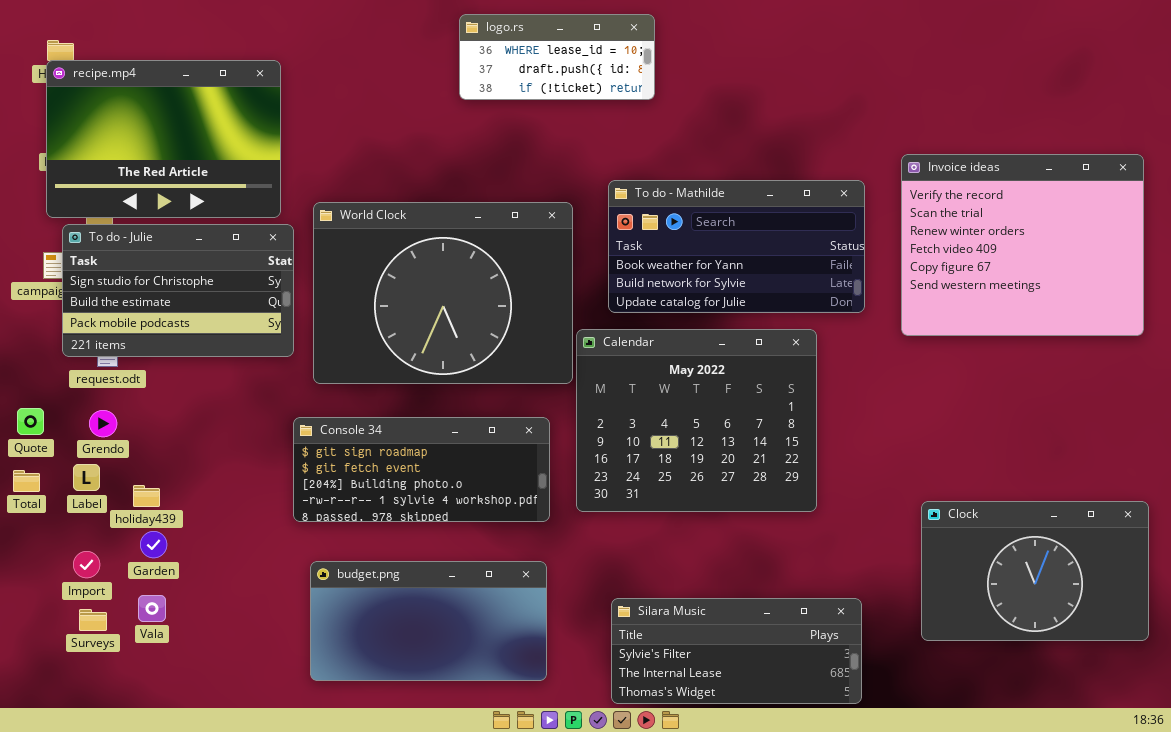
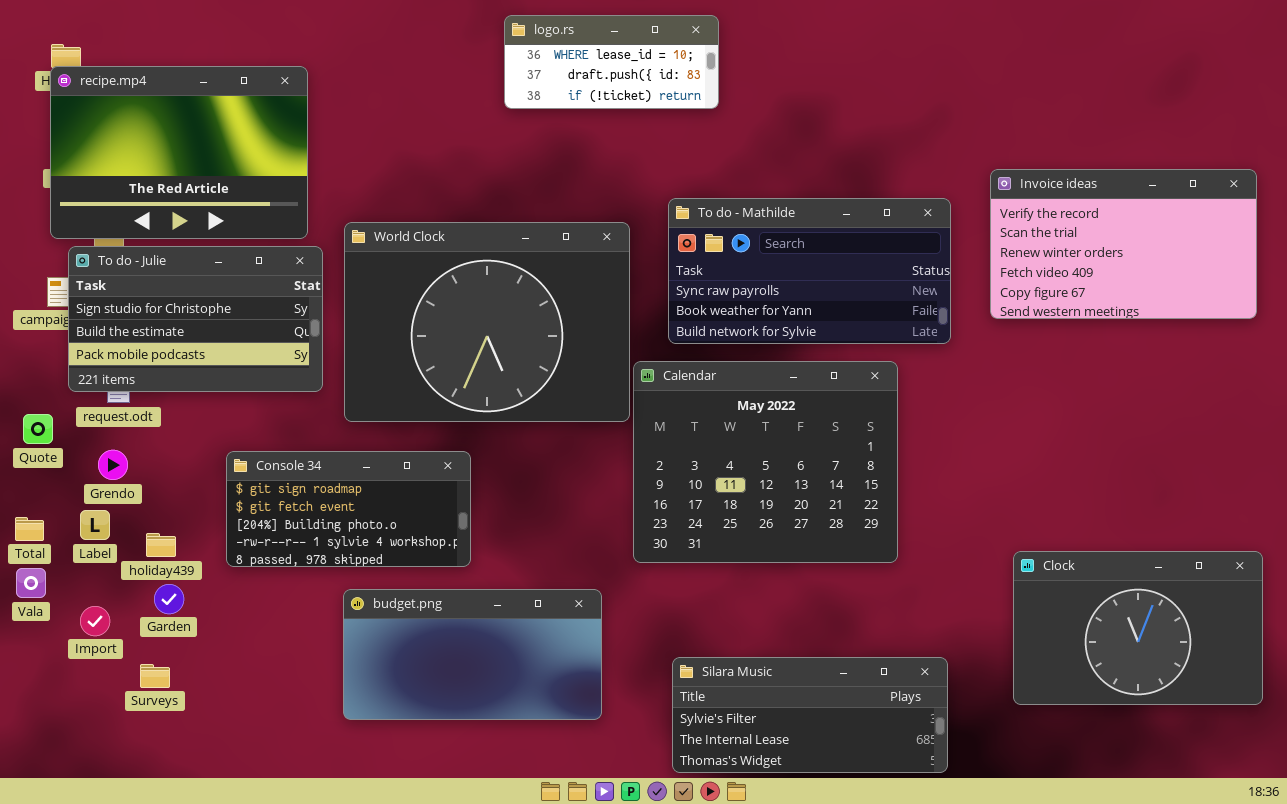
Invoice ideas: [901,154,1144,336] -> [990,169,1257,319], resized
To do - Mathilde: [608,180,865,313] -> [668,198,951,344], scrolled up 1 row
Quote: [17,408,44,435] -> [23,414,53,444], moved
Console 34: [293,417,550,522] -> [226,451,471,567], moved, resized
budget.png: [310,561,547,681] -> [343,589,602,720], moved
Vala: [138,595,166,622] -> [16,568,46,598], moved
Surveys: [79,609,107,631] -> [140,664,170,688], moved

